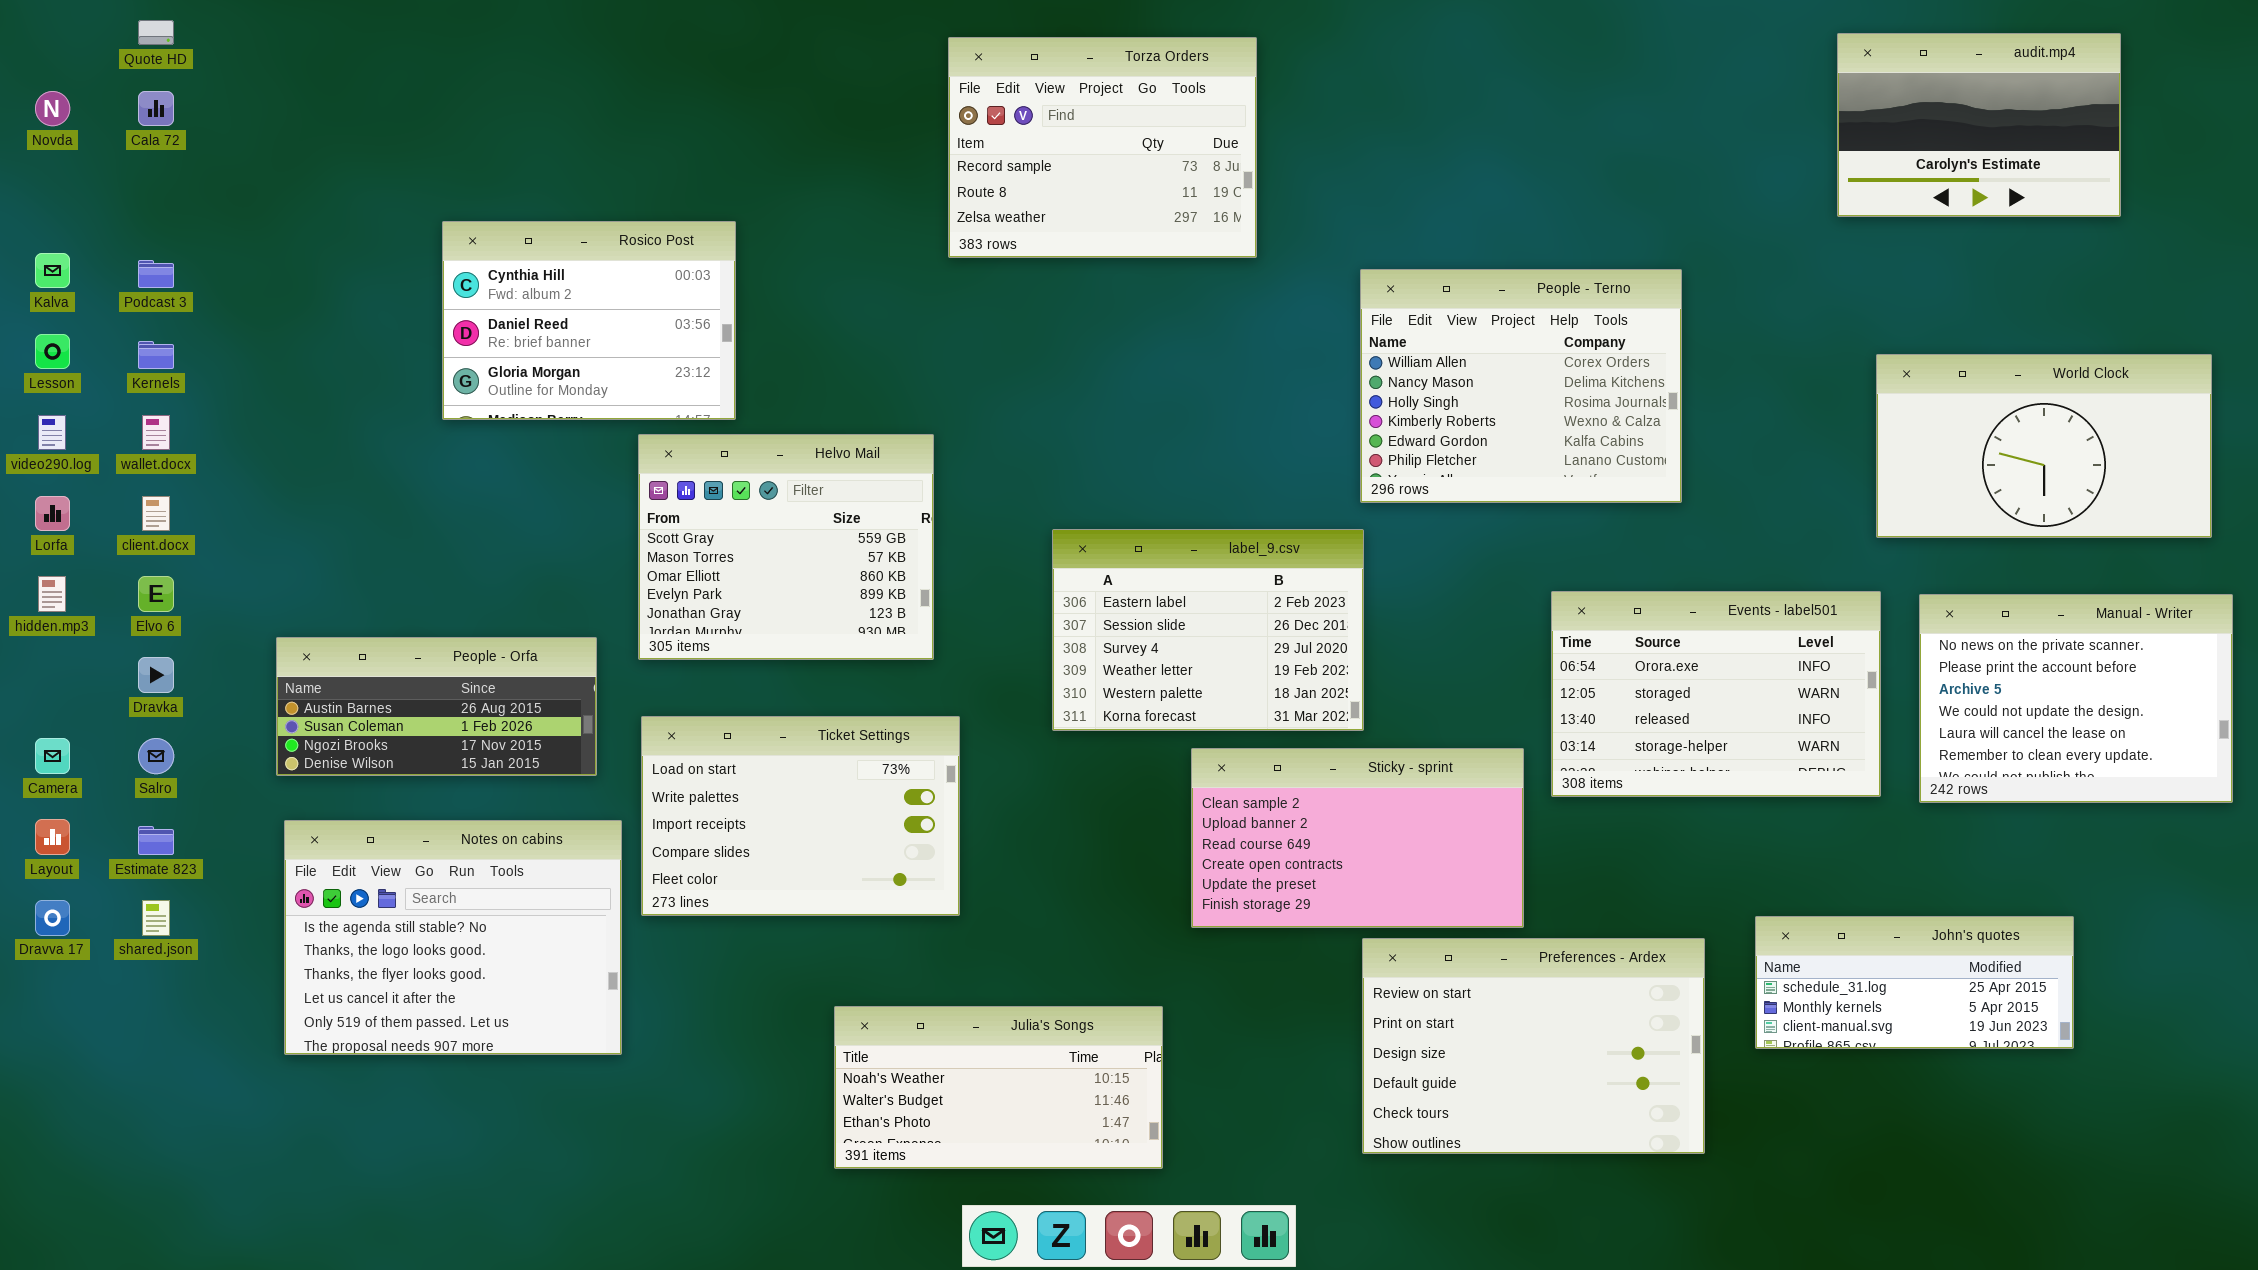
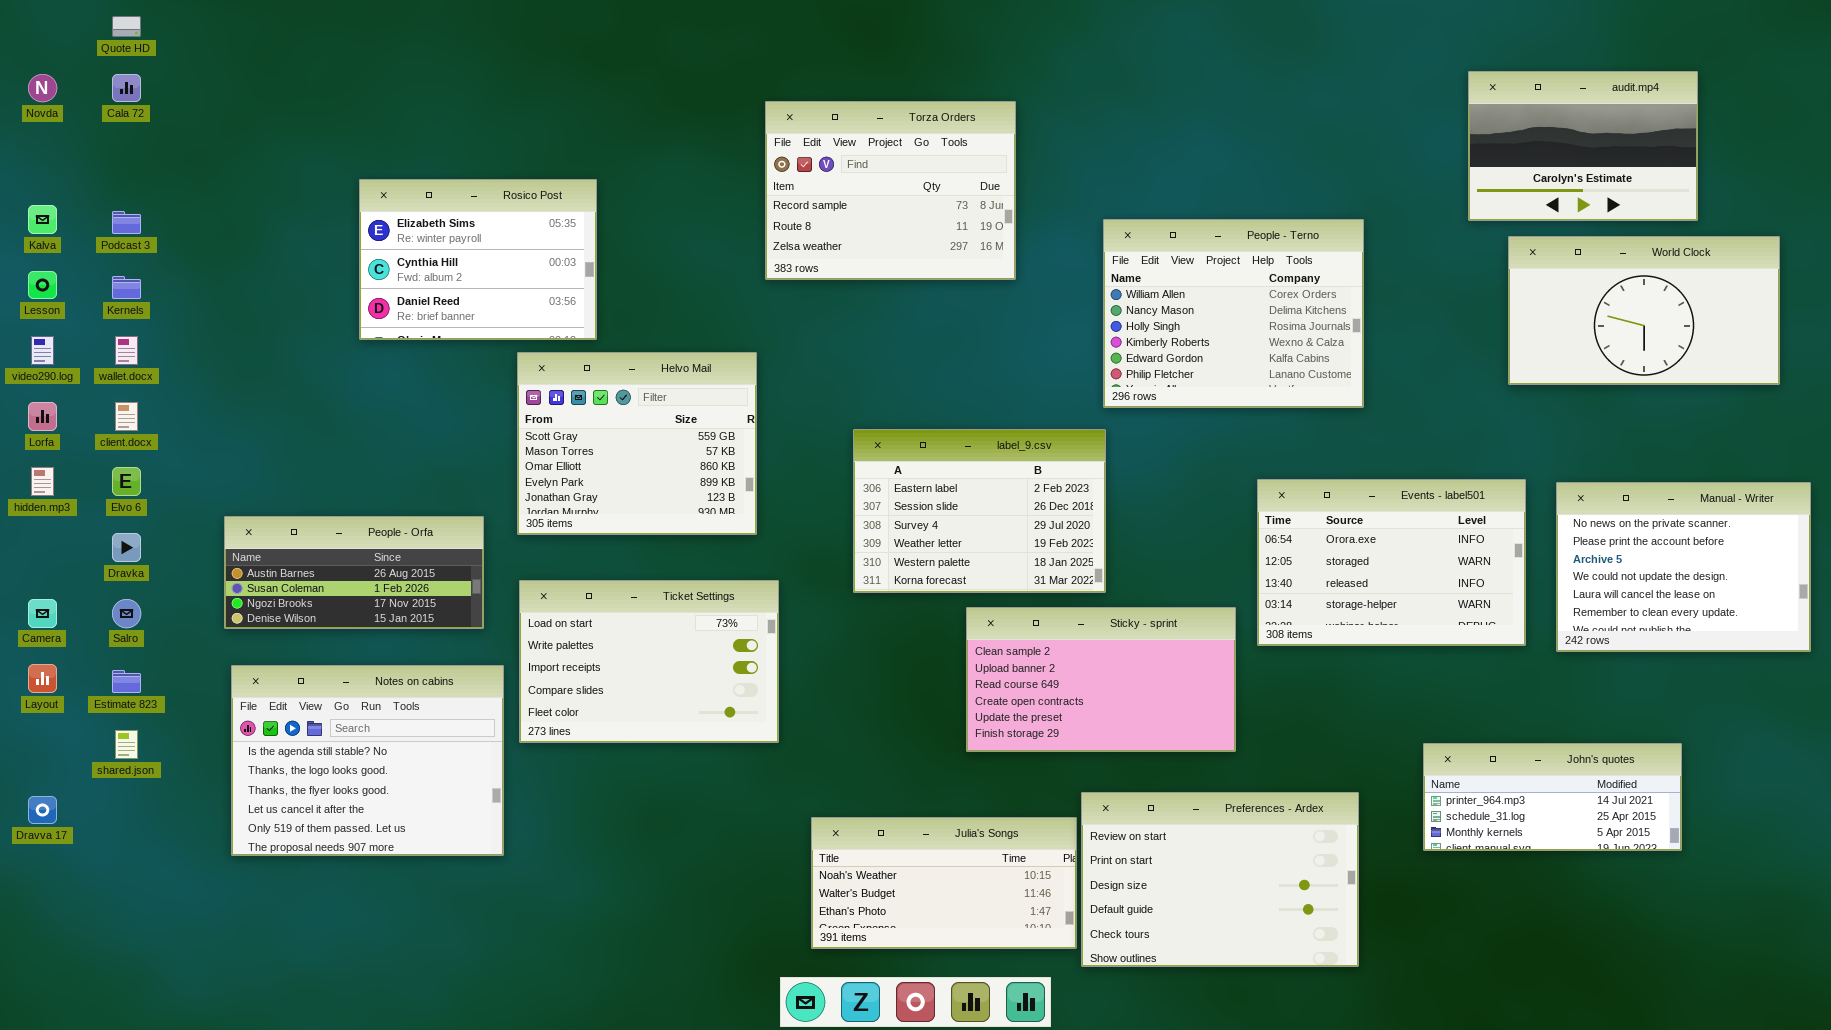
audit.mp4: [1837,33,2121,217] -> [1468,71,1698,221], moved
Torza Orders: [948,37,1257,258] -> [765,101,1016,280], moved
Rosico Post: [442,221,736,420] -> [359,179,597,340], scrolled up 1 row
World Clock: [1876,354,2212,538] -> [1508,236,1780,385], moved
Dravva 17: [35,900,70,936] -> [28,796,57,824], moved
John's quotes: [1755,916,2074,1049] -> [1423,743,1682,851], scrolled up 1 row
Preferences - Ardex: [1362,938,1705,1154] -> [1081,792,1359,967], moved
Julia's Songs: [834,1006,1163,1169] -> [811,817,1077,949], moved

